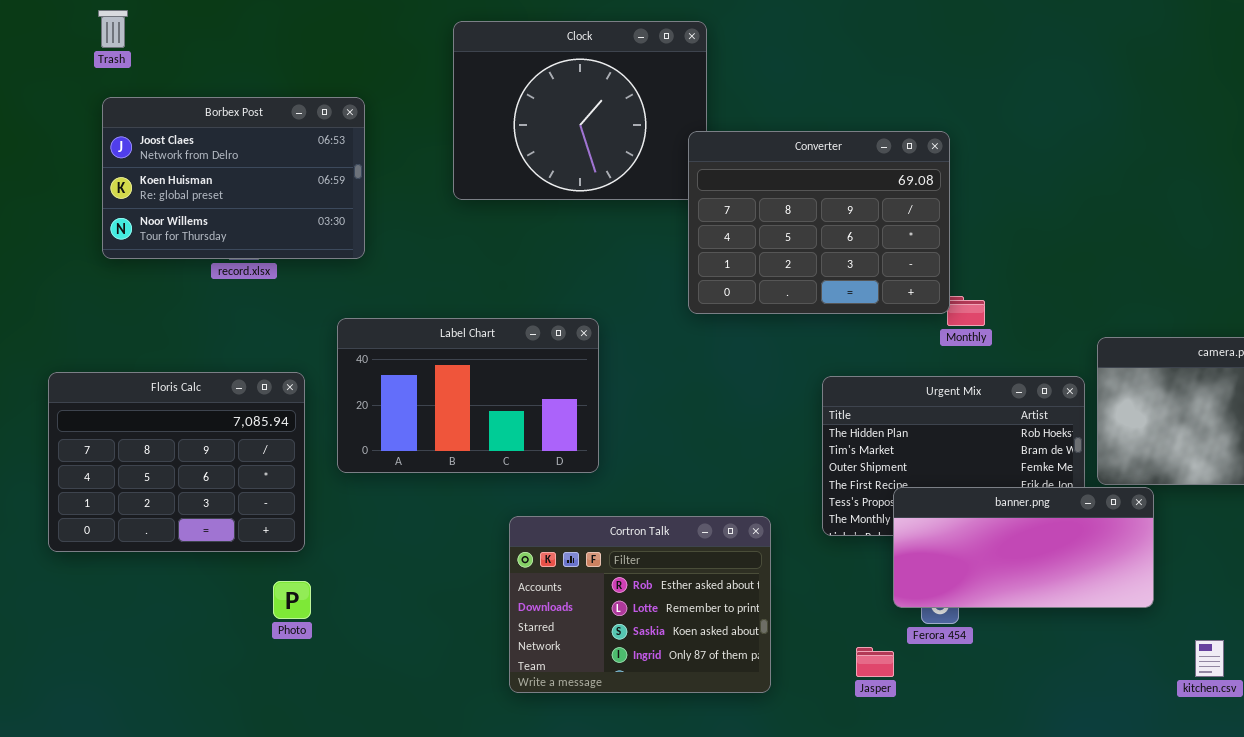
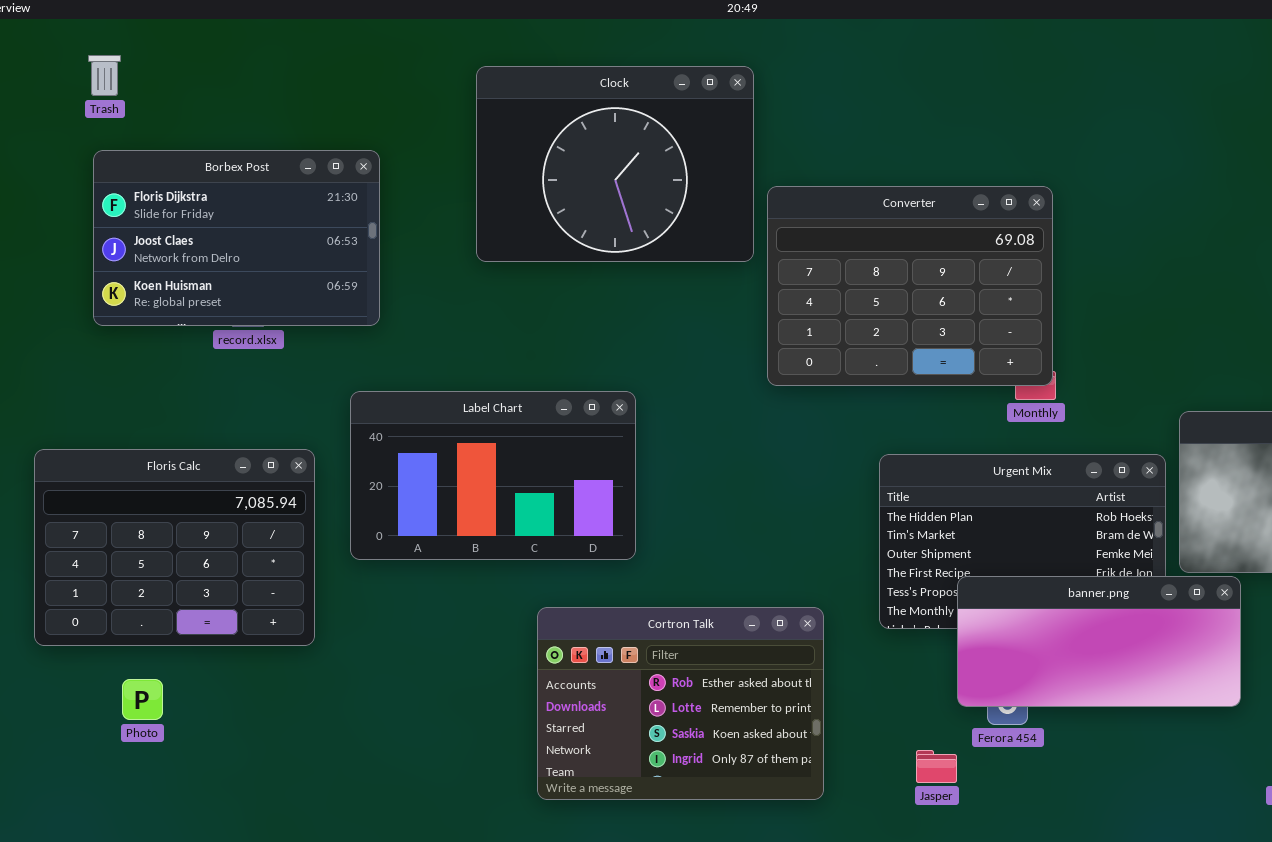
Borbex Post: [102,97,365,259] -> [93,150,380,326], scrolled up 1 row
Converter: [688,131,950,314] -> [767,186,1053,386], moved
Photo: [273,581,311,619] -> [122,679,163,720], moved

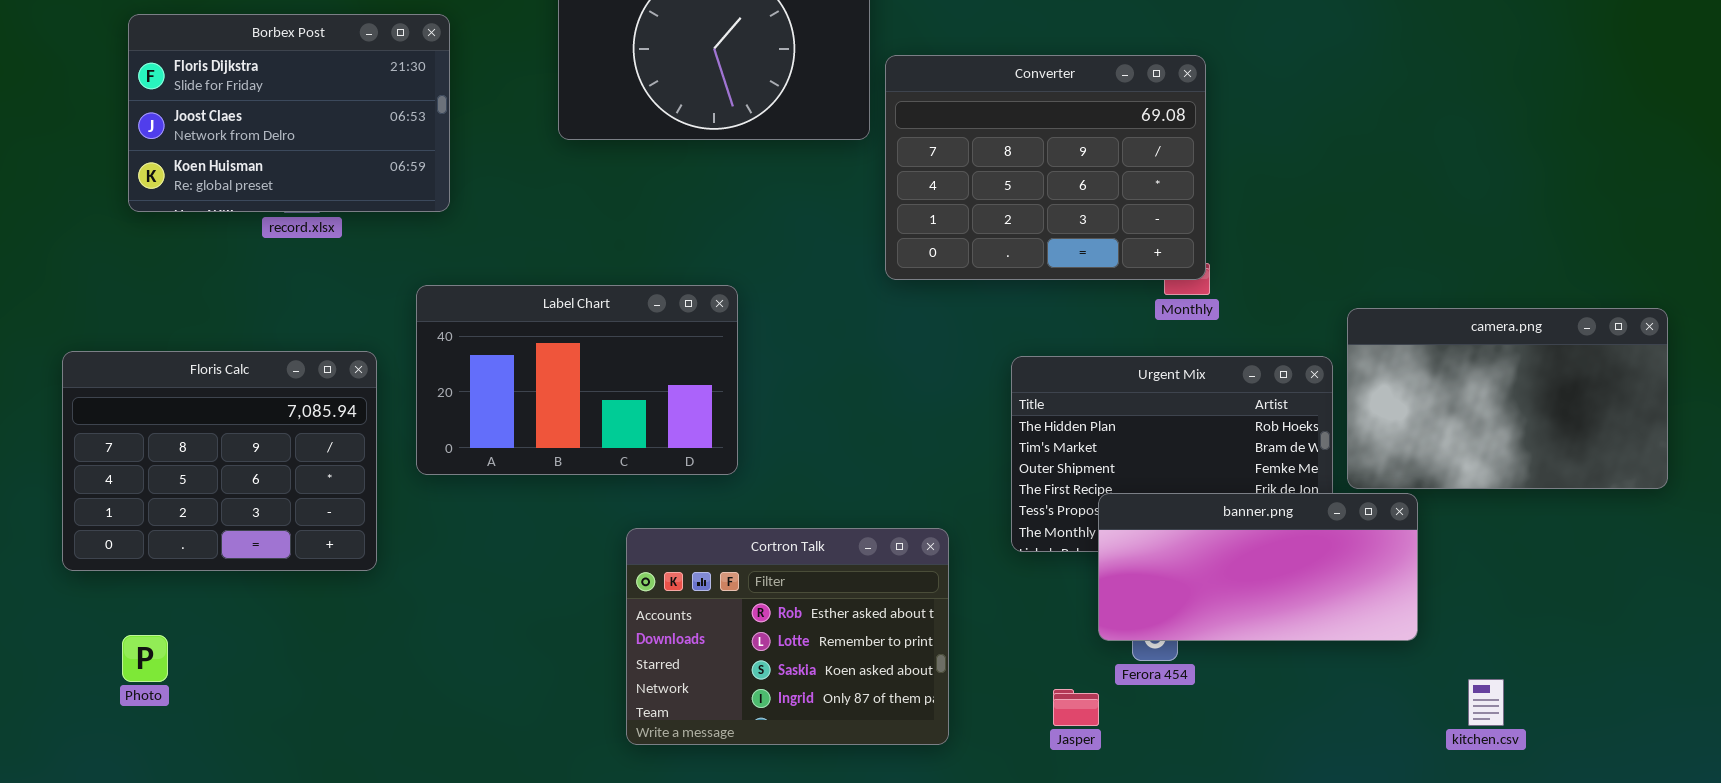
Photo: [122,679,163,720] -> [122,635,168,682], moved

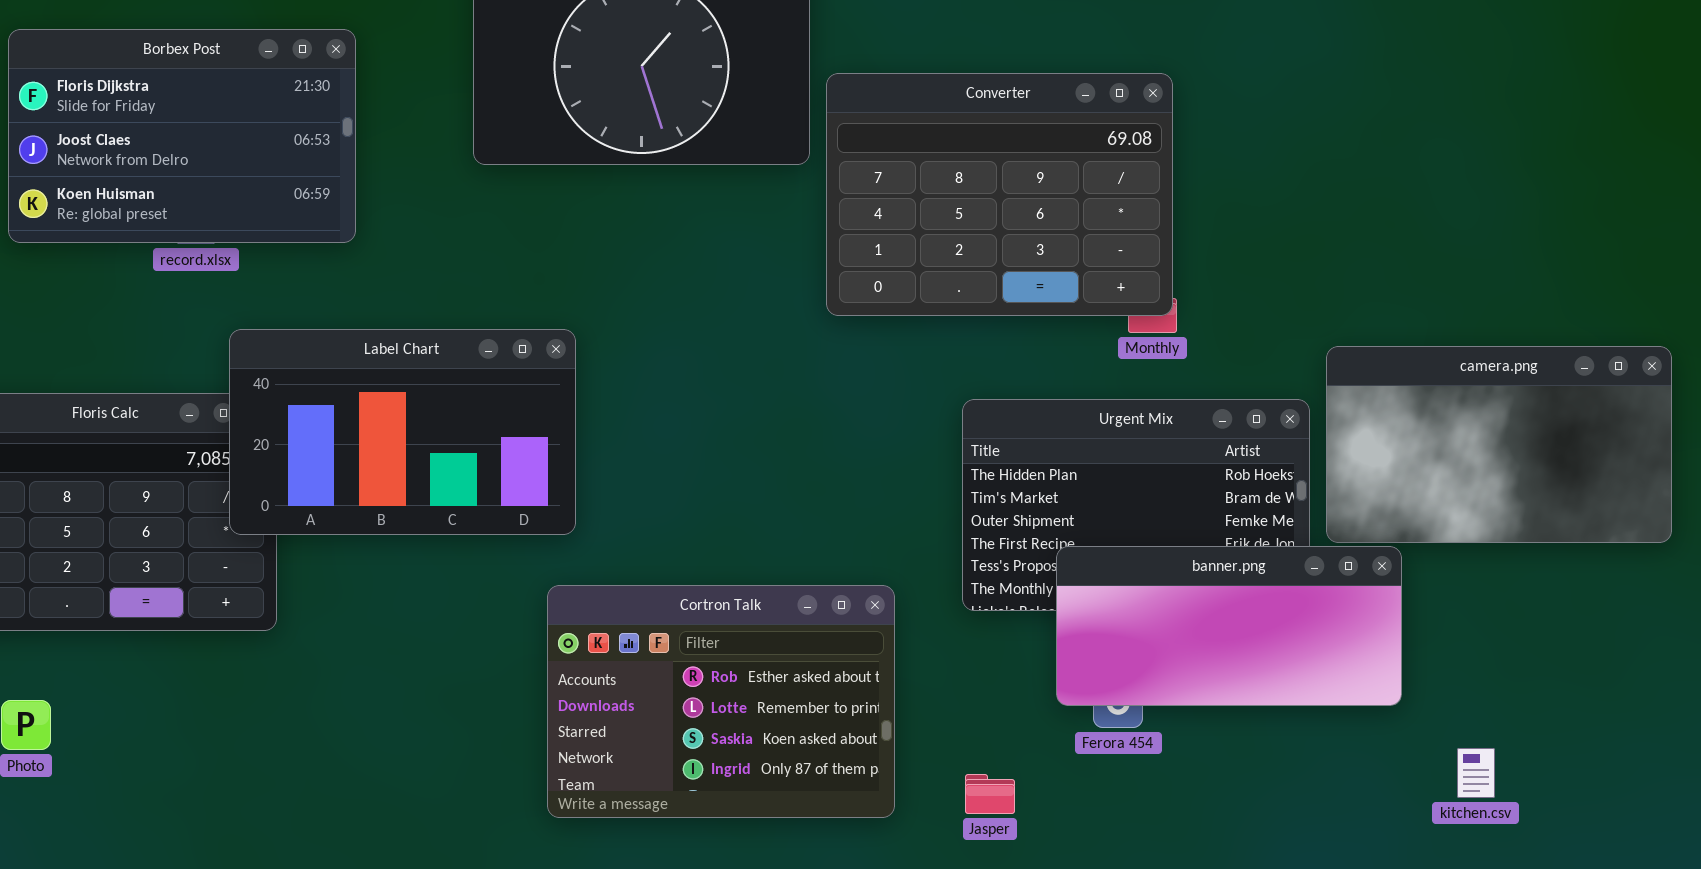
Label Chart: [416,285,738,475] -> [229,329,576,535], moved
Jasper: [1053,689,1099,726] -> [965,774,1015,814], moved

